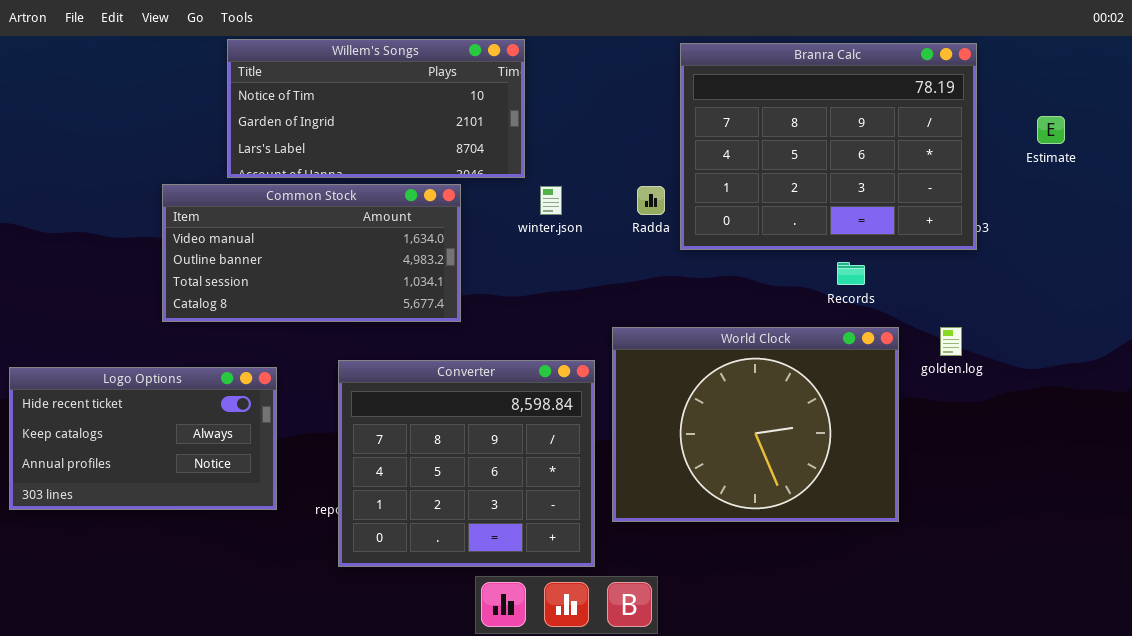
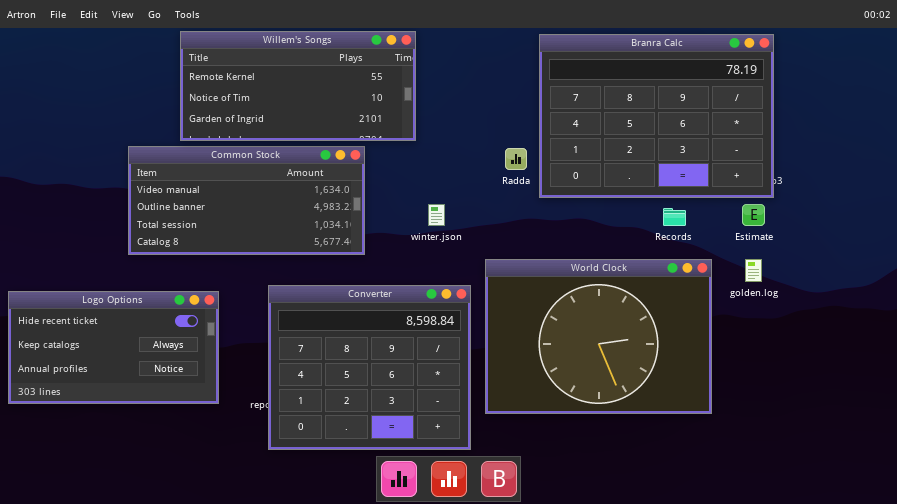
Willem's Songs: [227,39,525,178] -> [180,31,416,141], scrolled up 1 row
Estimate: [1037,116,1065,144] -> [742,204,765,226], moved
winter.json: [540,186,562,215] -> [428,204,445,226], moved

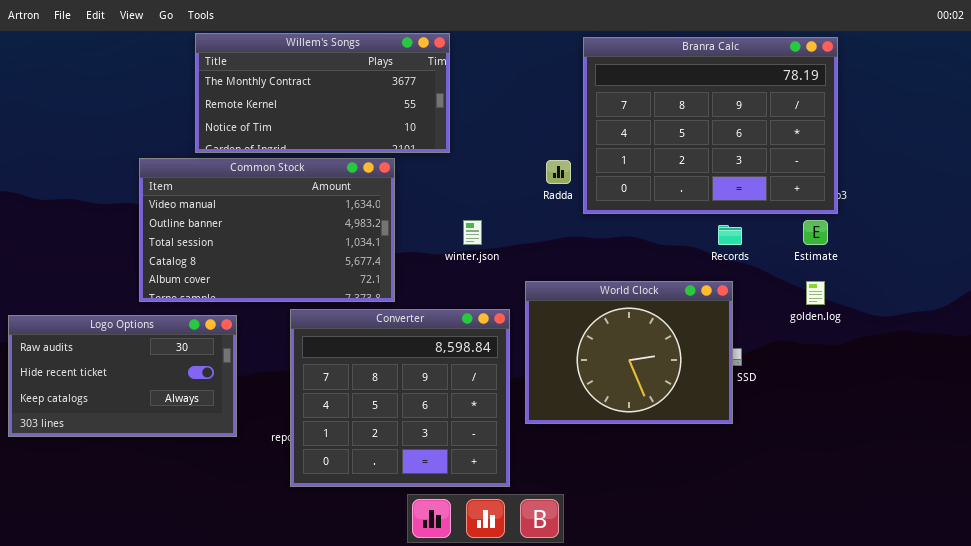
Willem's Songs: [180,31,416,141] -> [195,33,450,153], scrolled up 1 row
Common Stock: [128,146,365,255] -> [139,158,395,302], resized
World Clock: [485,259,712,414] -> [525,281,733,424], resized
Logo Options: [8,291,219,404] -> [8,315,237,437], scrolled up 1 row

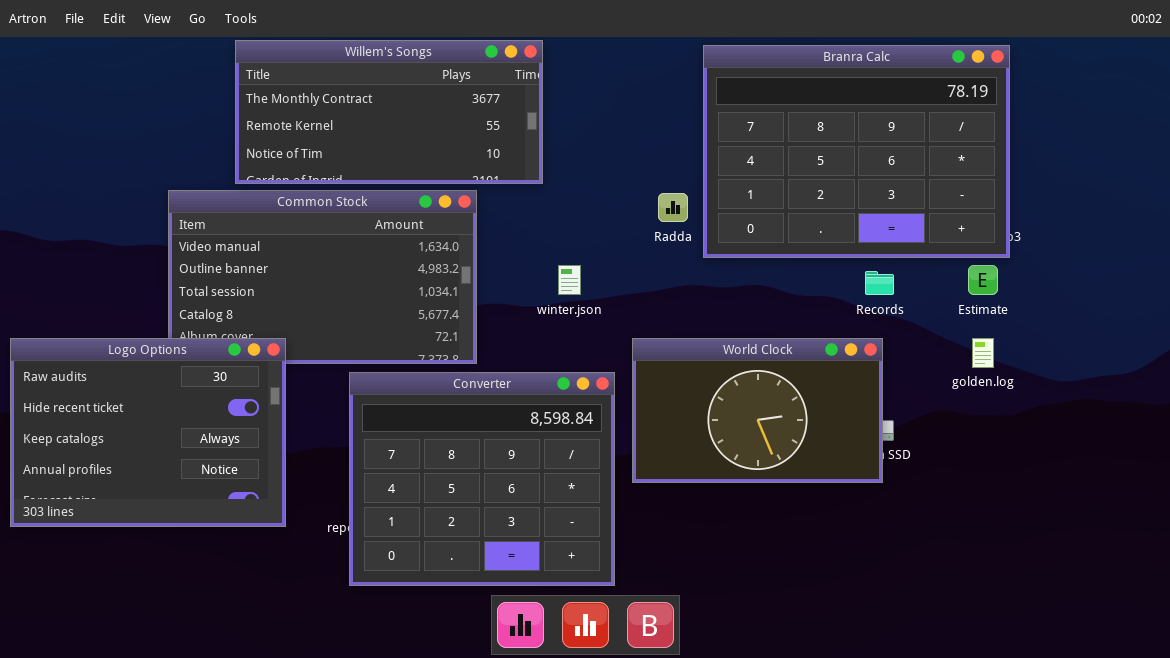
World Clock: [525,281,733,424] -> [632,338,883,483], resized
Logo Options: [8,315,237,437] -> [10,338,286,527], resized

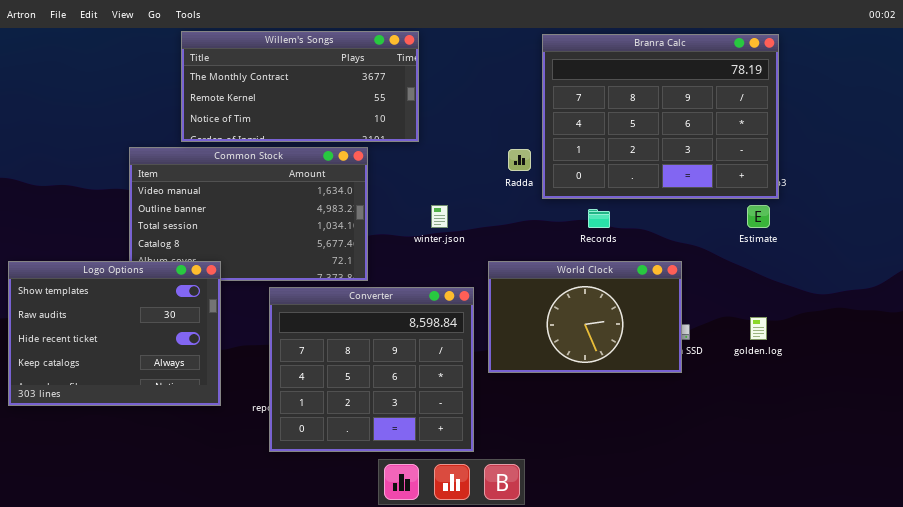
Records: [865,271,894,295] -> [588,209,610,228], moved
Logo Options: [10,338,286,527] -> [8,261,221,406], scrolled up 1 row
golden.log: [972,338,994,368] -> [750,317,767,340], moved

